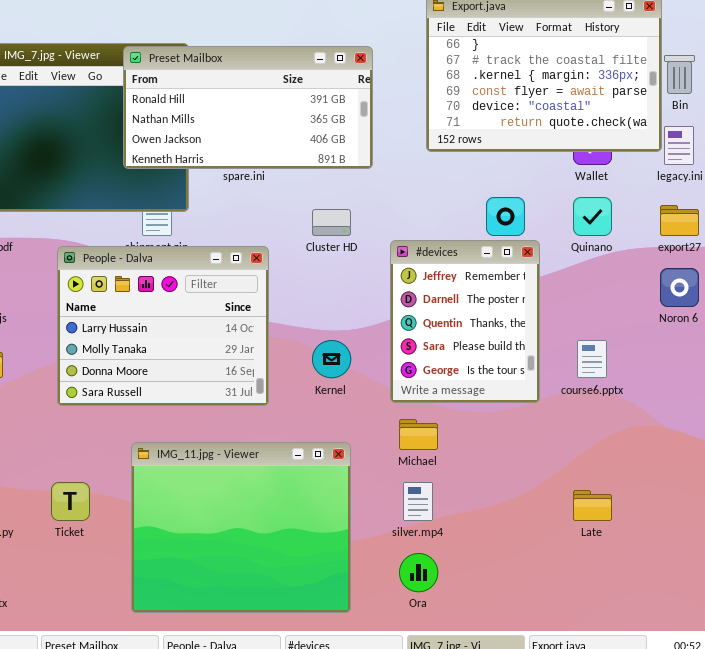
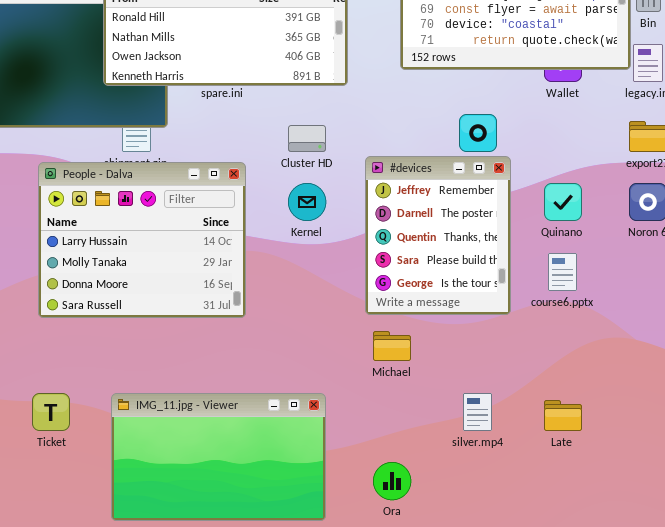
Quinano: [573,197,612,236] -> [544,183,582,221], moved
Kernel: [312,340,351,378] -> [288,183,326,221], moved
IMG_11.jpg - Viewer: [131,442,351,613] -> [111,393,326,521], resized
silver.mp4: [403,482,433,521] -> [463,393,492,431], moved

